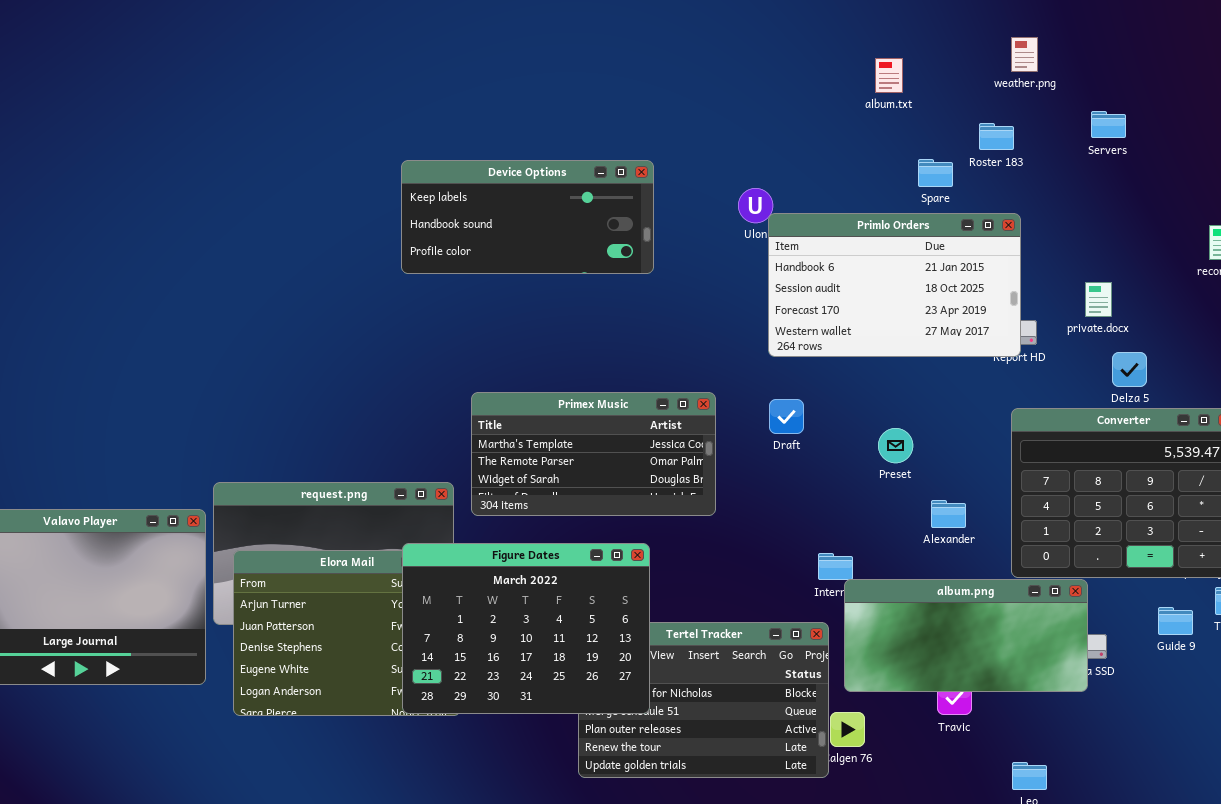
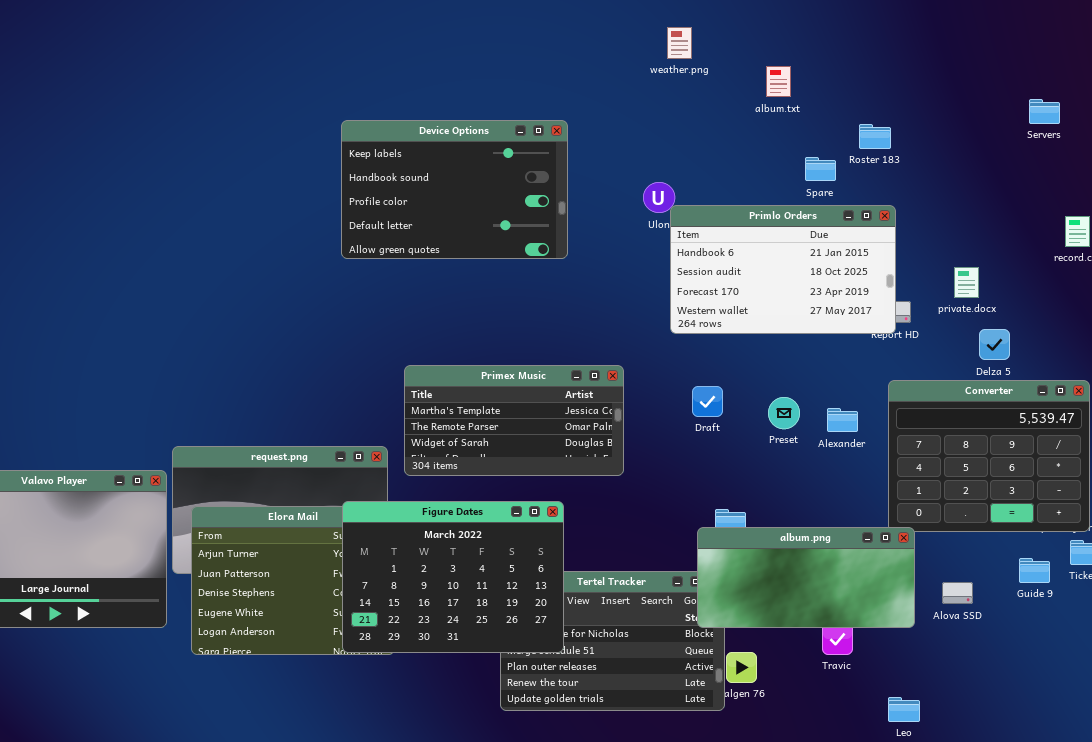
weather.png: [1011,37,1038,72] -> [667,27,692,59], moved
Servers: [1091,111,1126,138] -> [1029,99,1060,124], moved
Device Options: [401,160,654,274] -> [341,120,568,259], resized
Draft: [769,399,804,434] -> [692,386,723,417], moved
Alexander: [931,500,966,528] -> [827,408,858,432], moved
album.png: [844,579,1088,692] -> [697,527,915,628], moved

